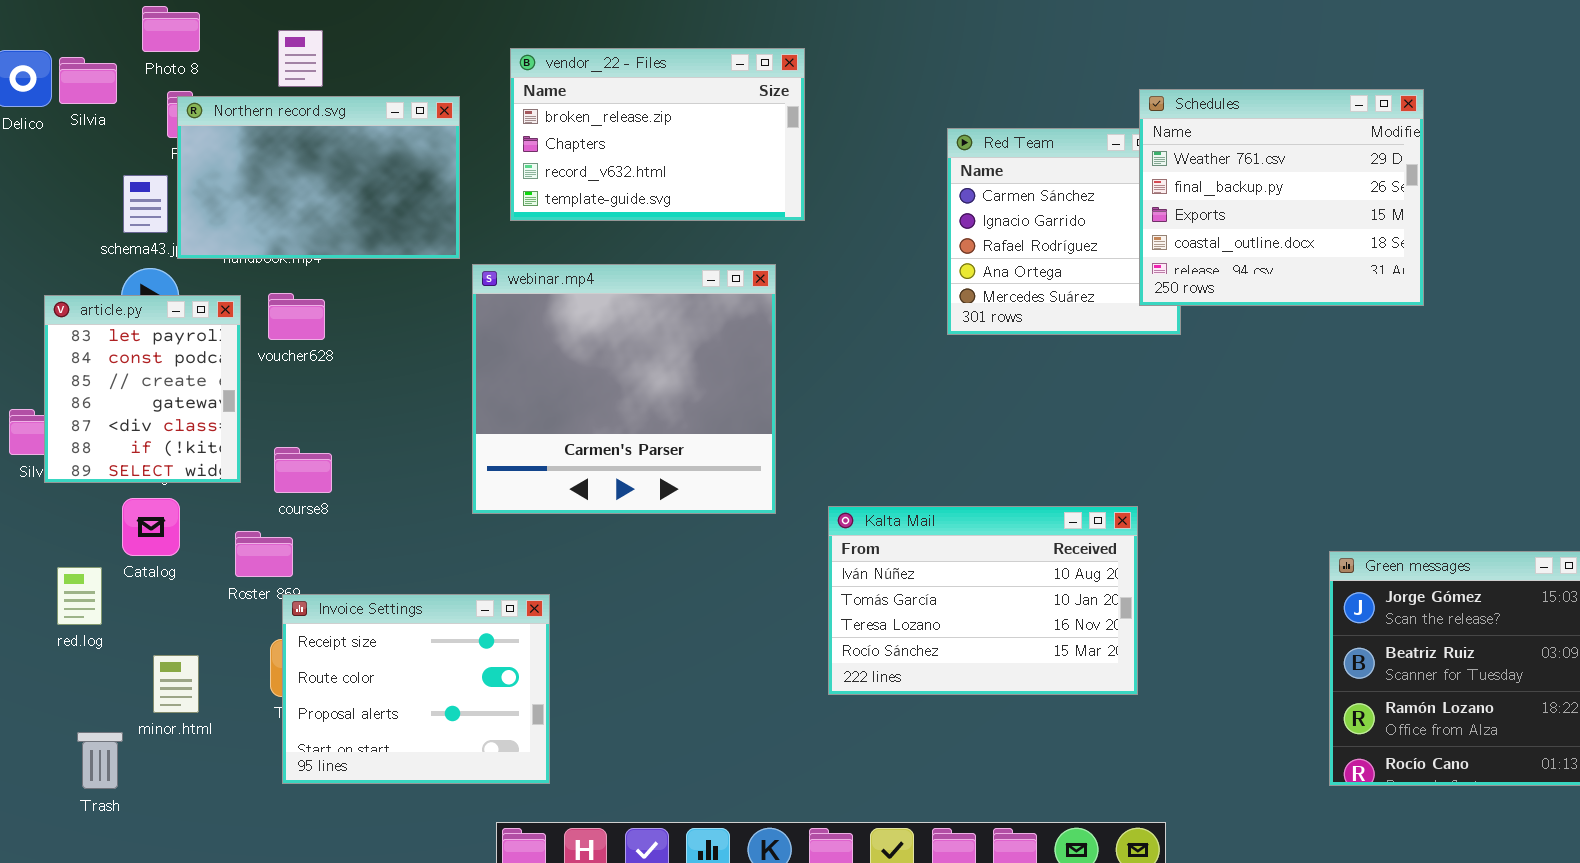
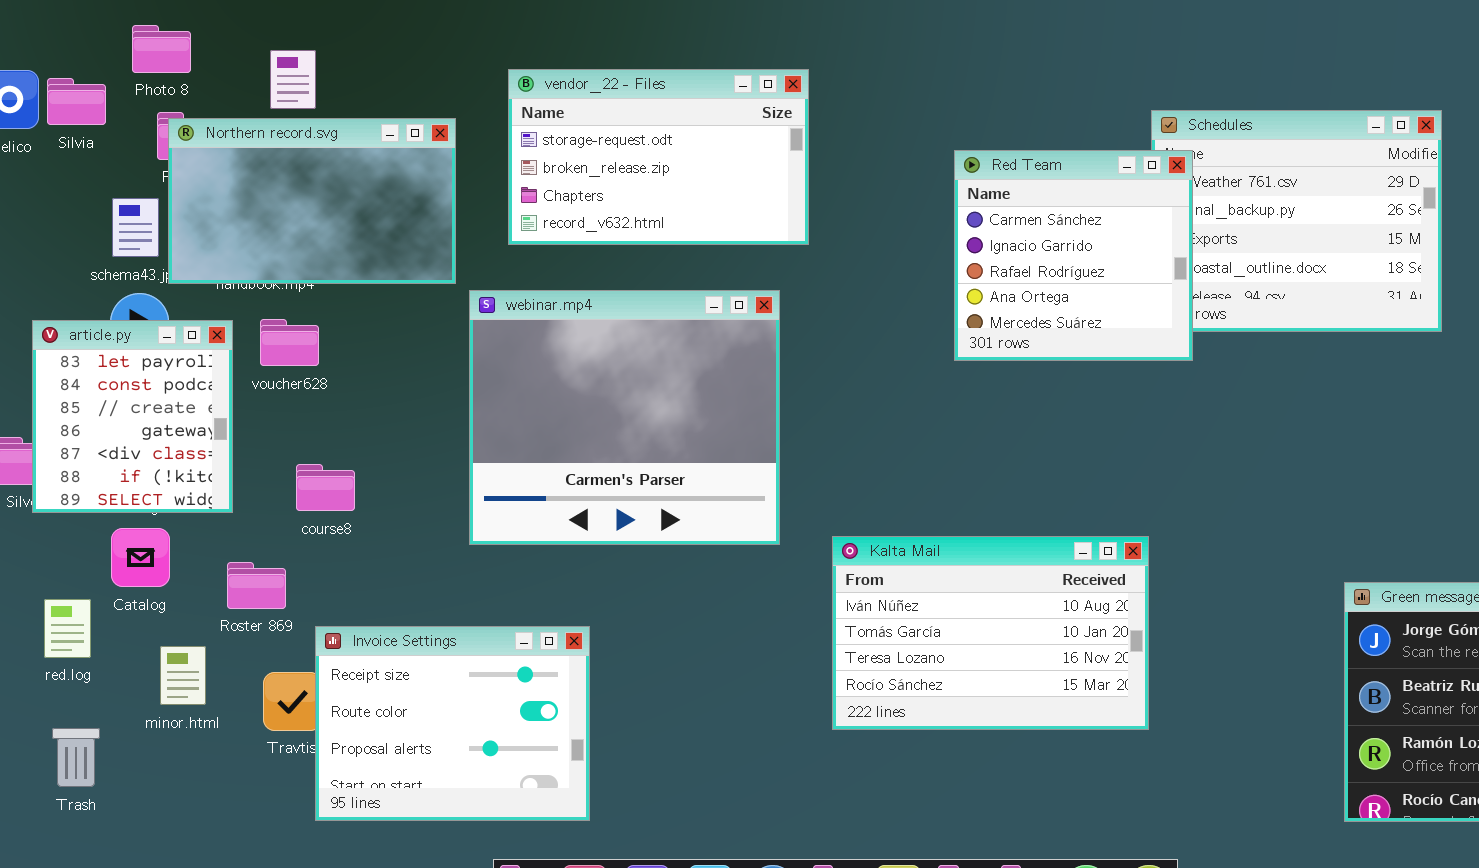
vendor_22 - Files: [510,48,805,221] -> [508,69,809,245], scrolled up 1 row
Red Team: [947,128,1181,335] -> [954,150,1193,361], raised
course8: [274,447,332,493] -> [296,464,355,511], moved
Invoice Settings: [282,594,550,784] -> [315,626,590,821], moved
minor.html: [153,655,199,713] -> [160,646,206,705], moved
Trash: [77,732,123,789] -> [52,728,100,787], moved

